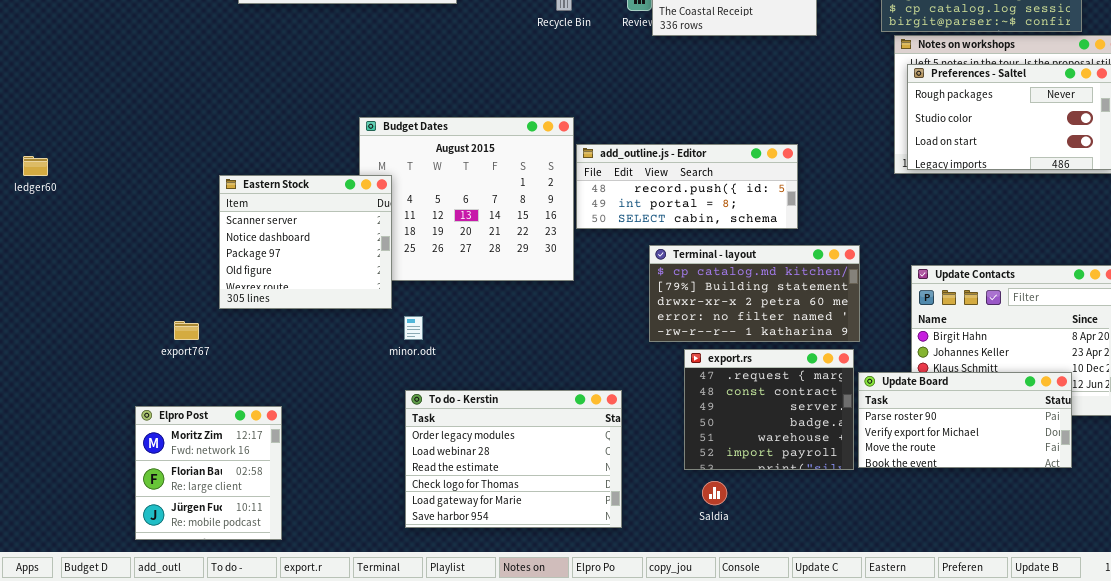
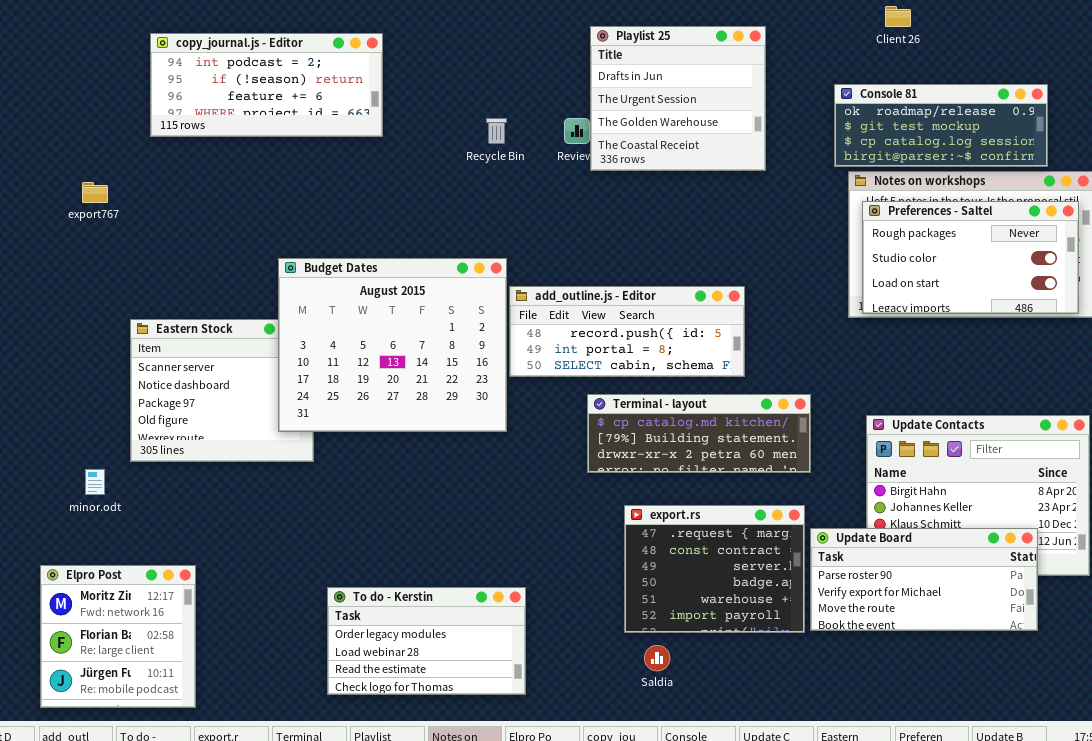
Budget Dates: [359,117,574,281] -> [278,258,507,432], raised
Terminal - layout: [649,245,860,342] -> [587,394,811,473], resized
minor.odt: [404,316,423,340] -> [85,469,105,495], moved
export767: [174,321,199,340] -> [82,182,108,203], moved
To do - Kerstin: [405,390,622,528] -> [327,587,526,695], resized

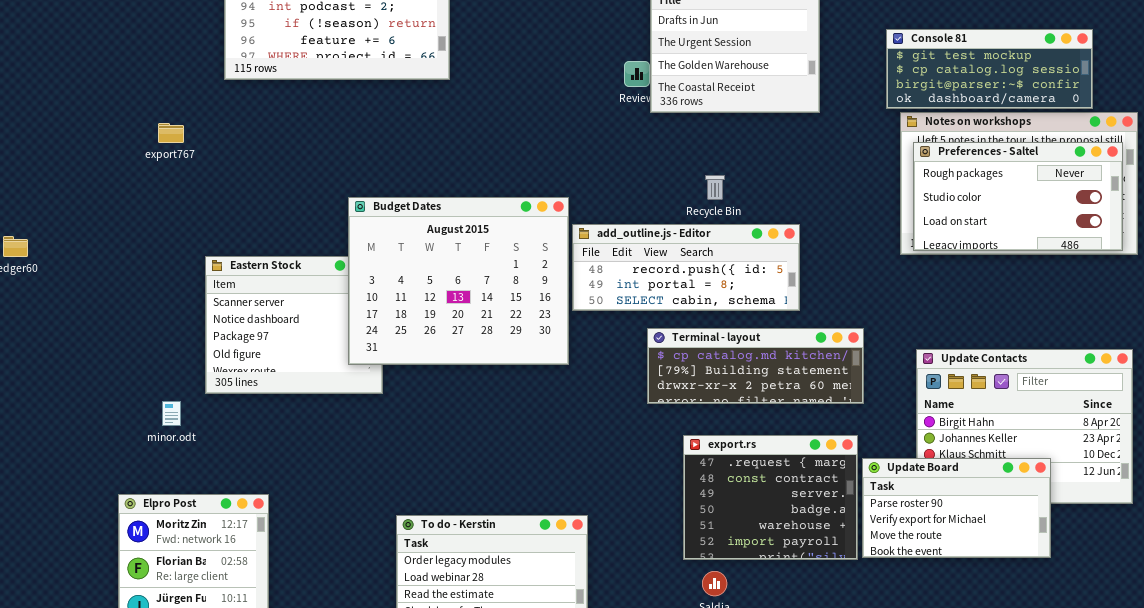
Console 81: [834,84,1048,167] -> [886,29,1093,109], scrolled down 1 row
Recycle Bin: [486,118,507,144] -> [705,175,725,200], moved
Update Board: [810,528,1038,631] -> [862,458,1051,558], resized

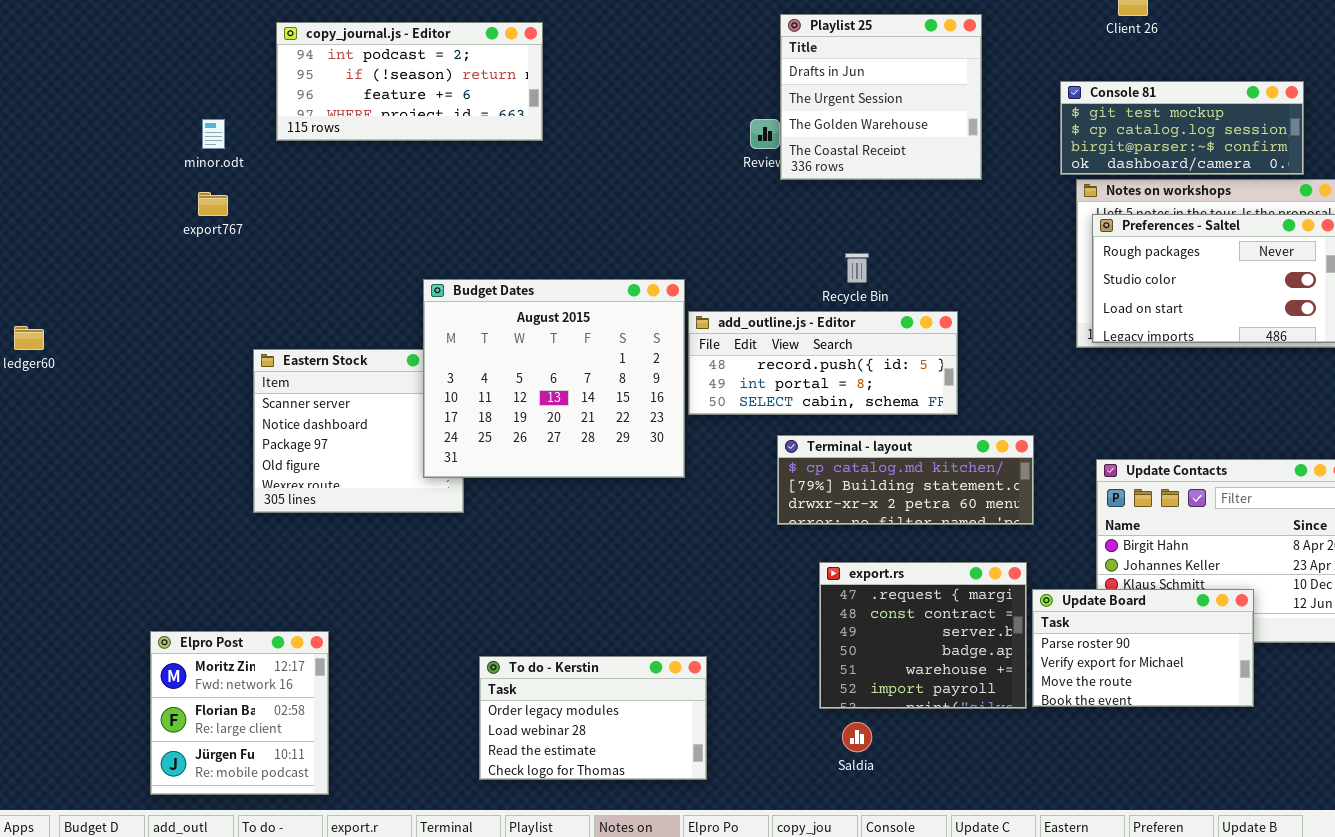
minor.odt: [162,401,181,426] -> [202,119,225,149], moved

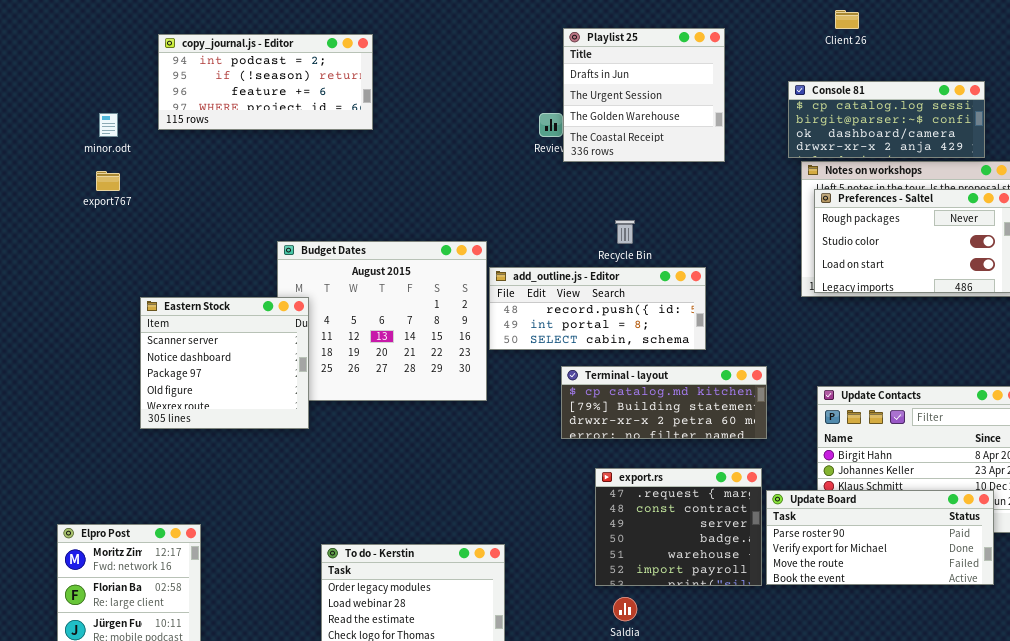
Console 81: [1060,81,1304,175] -> [788,81,985,158], scrolled down 1 row
Eastern Stock: [253,349,464,513] -> [140,297,309,429], raised
Update Board: [1032,589,1254,707] -> [766,490,994,585], resized

